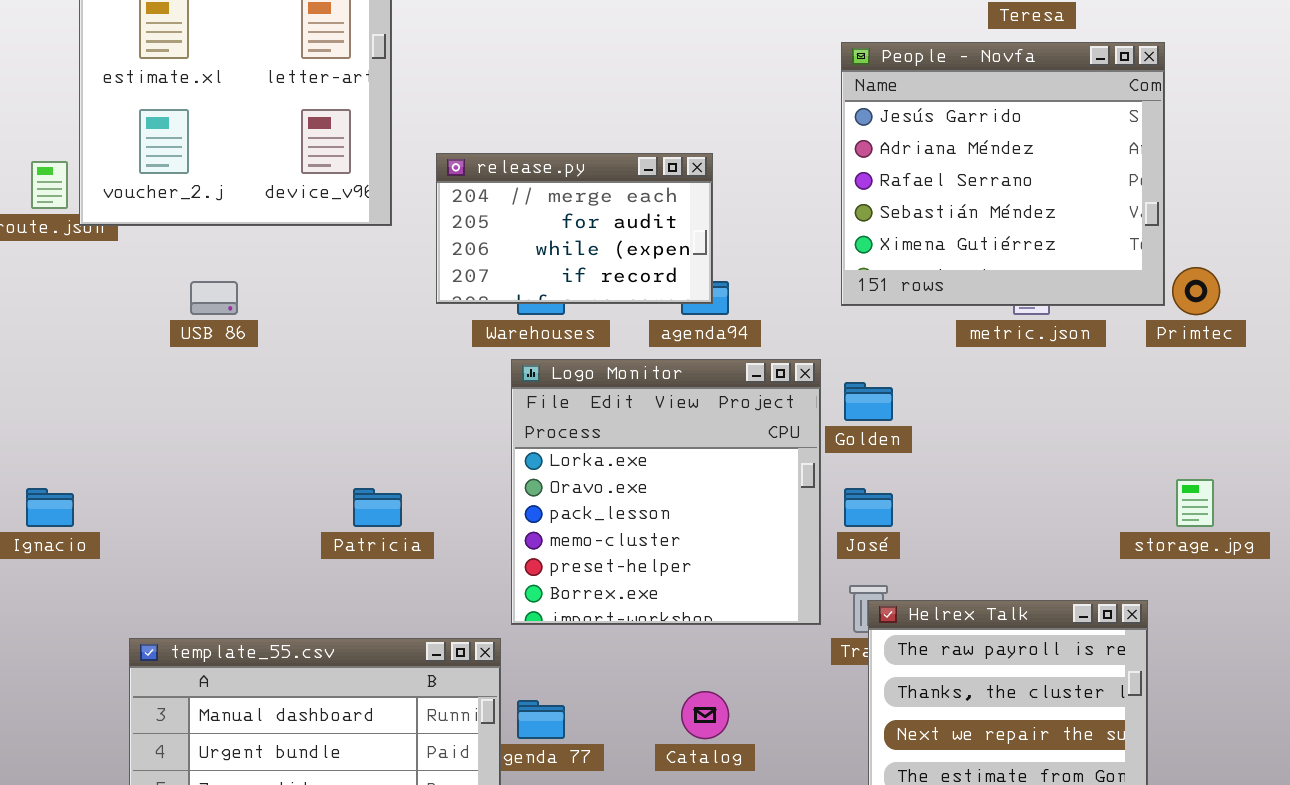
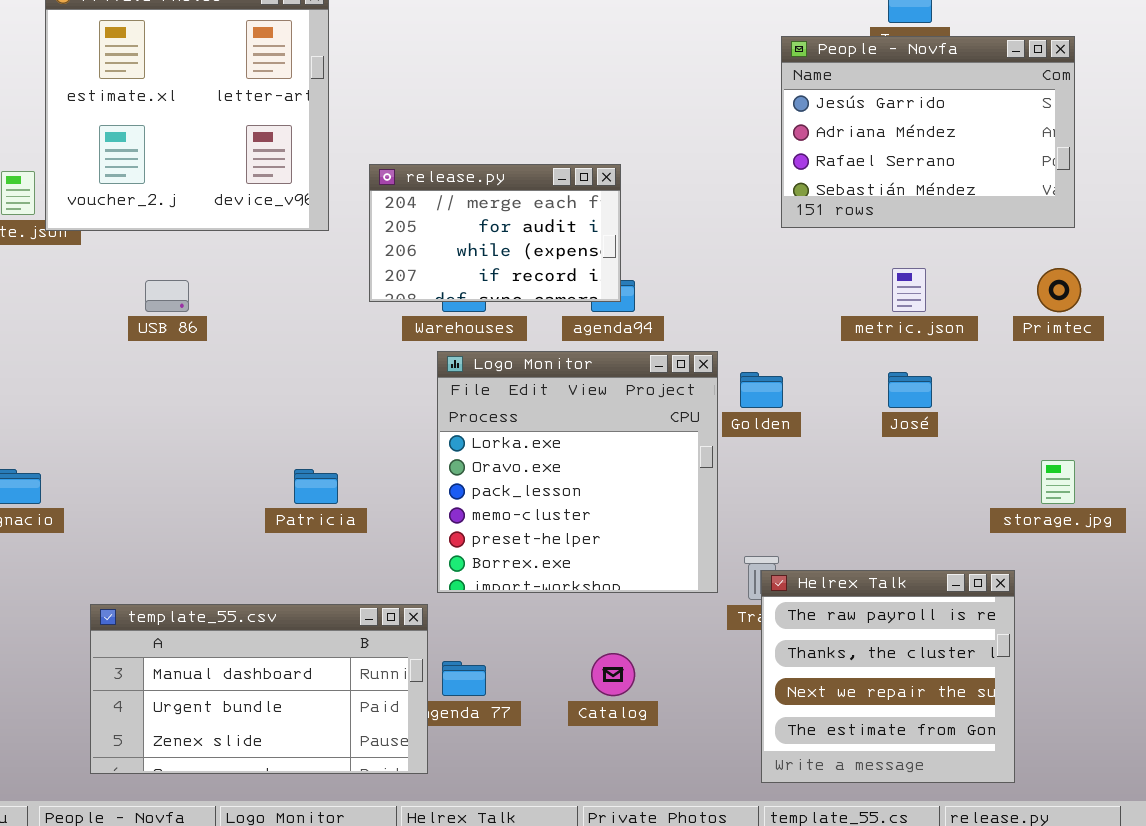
People - Novfa: [841,42,1165,306] -> [781,36,1075,228], moved, resized
José: [844,488,893,527] -> [888,372,932,408], moved

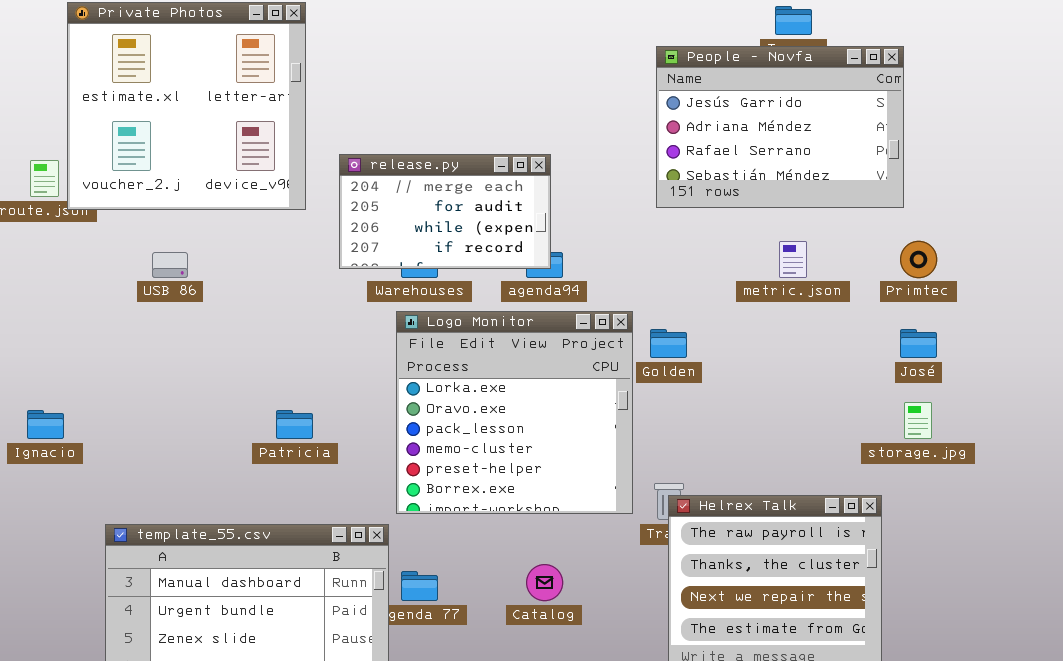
People - Novfa: [781,36,1075,228] -> [656,46,904,208], moved
José: [888,372,932,408] -> [900,329,937,358], moved

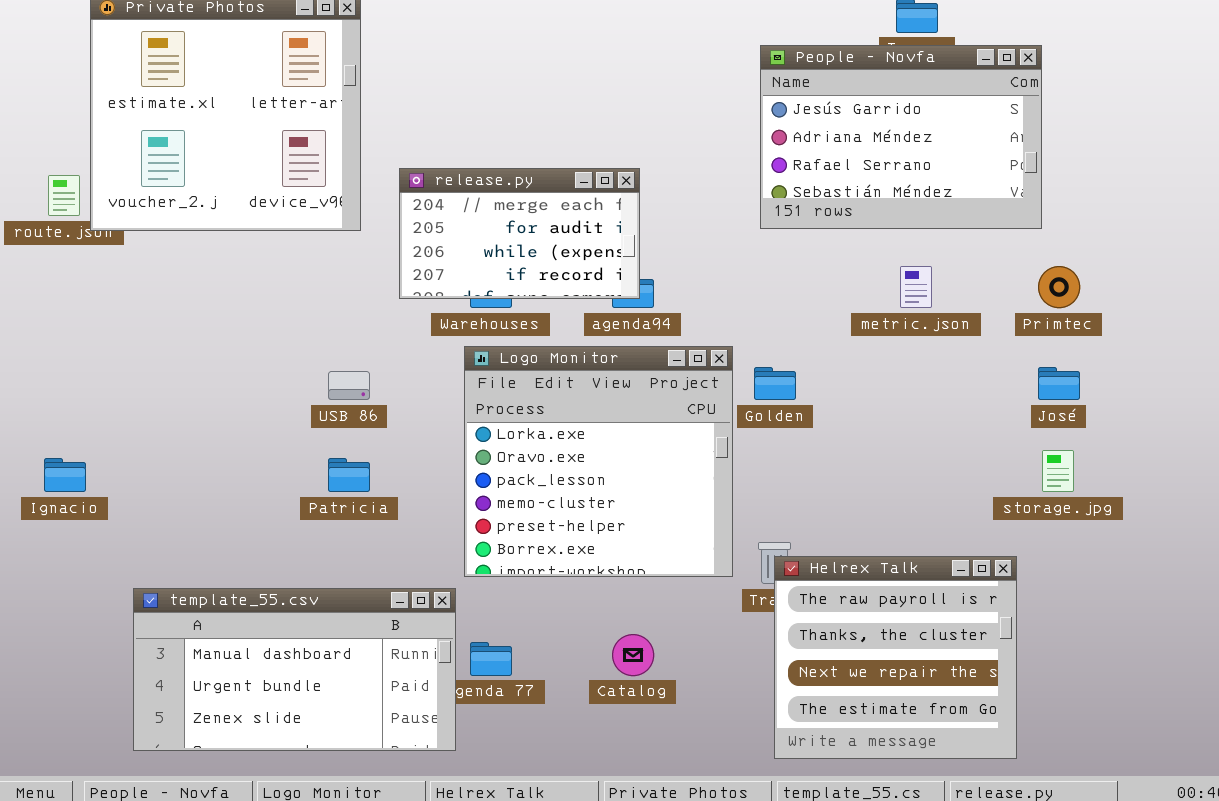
USB 86: [152,252,188,278] -> [328,371,370,400], moved

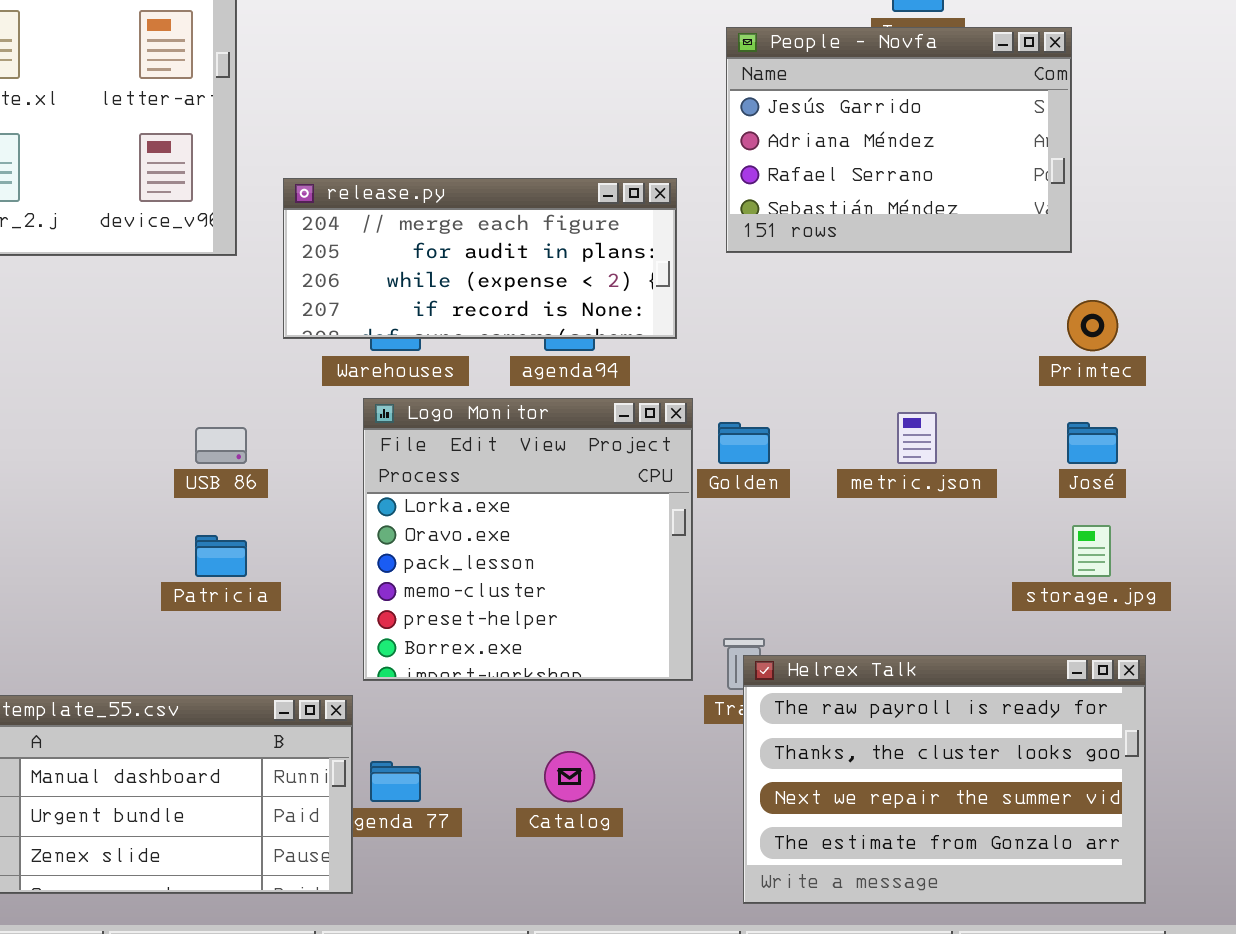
release.py: [399,168,640,299] -> [283,178,677,339], resized
metric.json: [900,266,932,308] -> [897,412,937,464], moved
Helrex Talk: [774,556,1017,759] -> [743,655,1146,904], resized

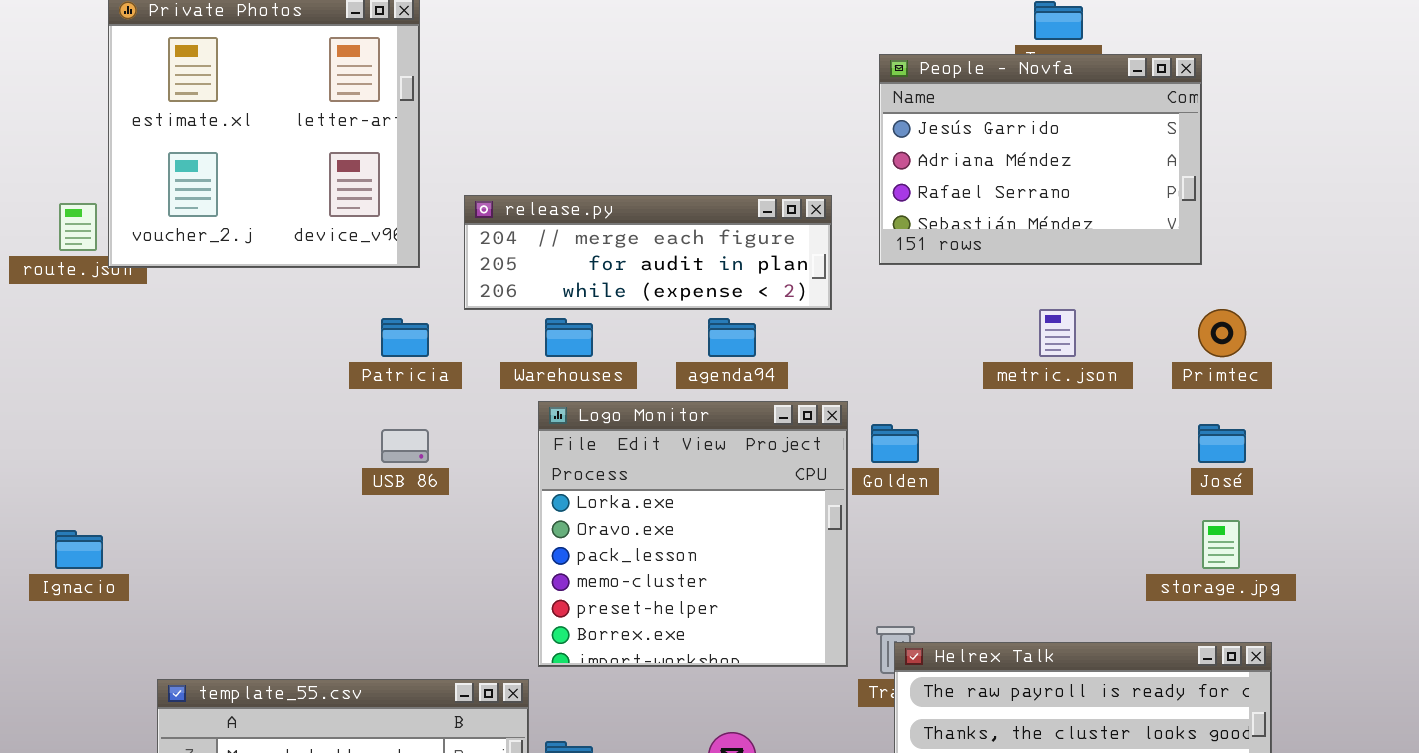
release.py: [283,178,677,339] -> [464,195,832,310], resized
metric.json: [897,412,937,464] -> [1039,309,1076,357], moved
Patricia: [195,535,247,577] -> [381,318,429,357], moved

